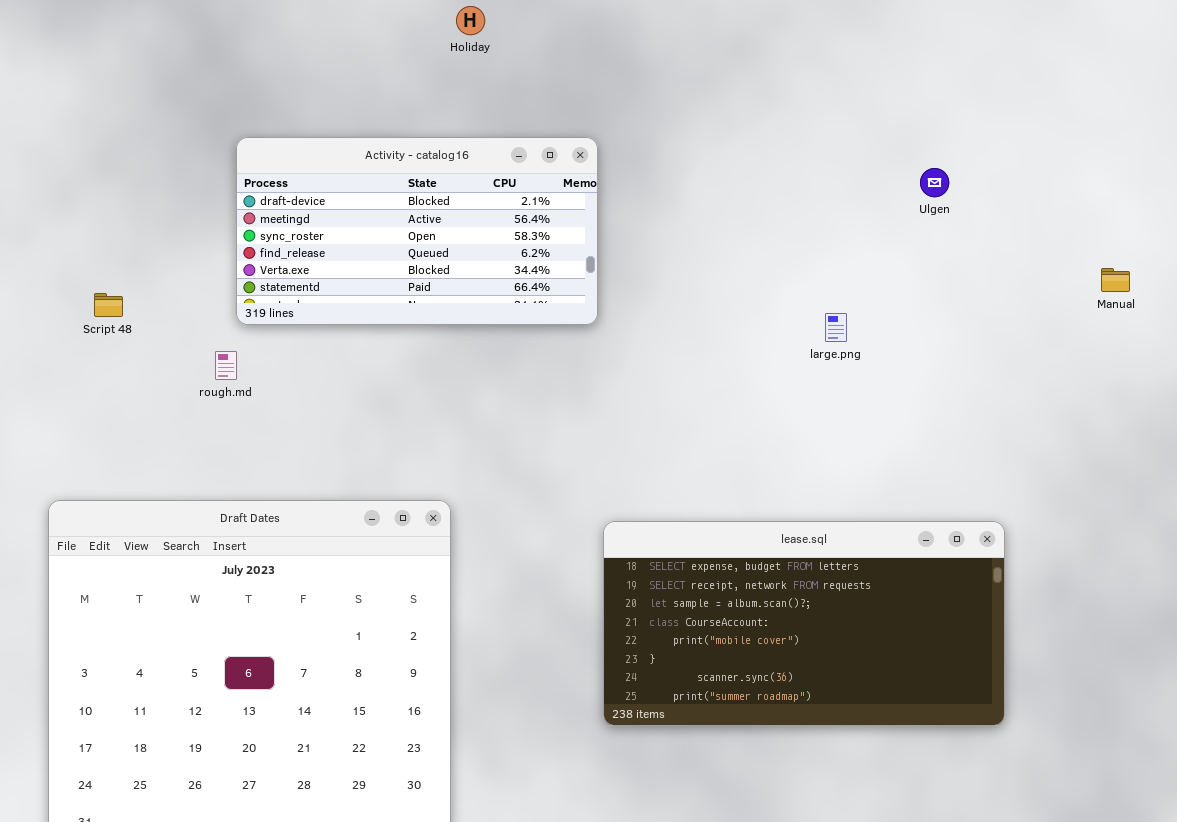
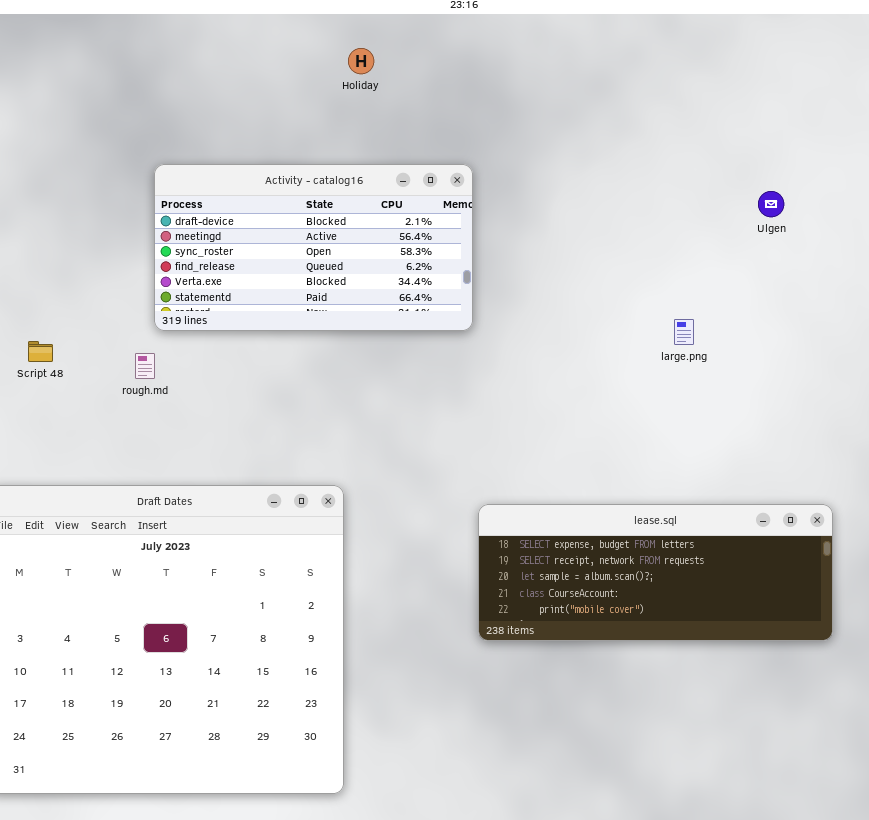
Script 48: [94,293,123,317] -> [28,341,53,362], moved
lease.sql: [603,521,1005,726] -> [478,504,833,641], resized

